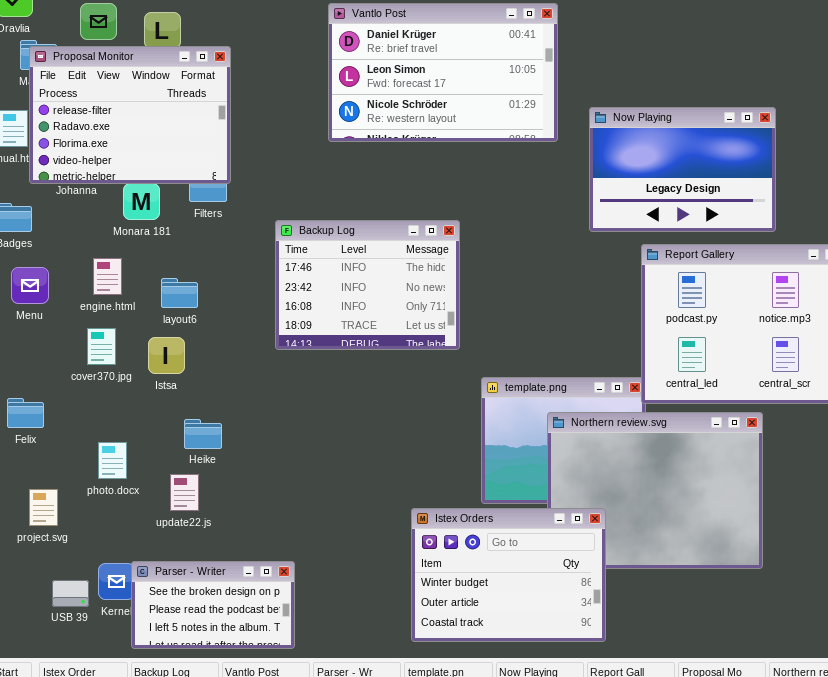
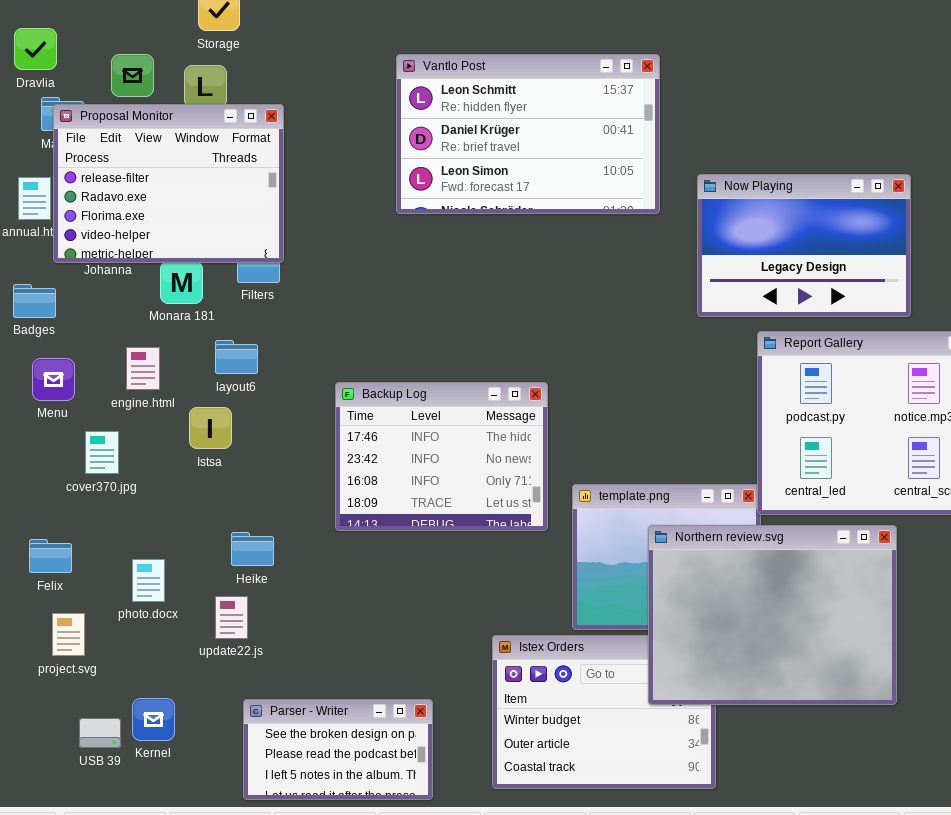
Vantlo Post: [328,3,558,142] -> [396,54,660,214], scrolled up 1 row
Backup Log: [275,220,460,350] -> [335,382,548,531], moved
layout6: [161,278,198,308] -> [215,340,258,374], moved
cover370.jpg: [87,328,116,365] -> [85,431,119,474], moved
Istsa: [148,337,185,374] -> [189,407,232,449], moved
Felix: [7,398,44,428] -> [29,539,72,573], moved
Northern review.svg: [547,412,763,569] -> [648,525,897,705], raised
Parser - Writer: [131,561,295,649] -> [243,699,433,800], moved

